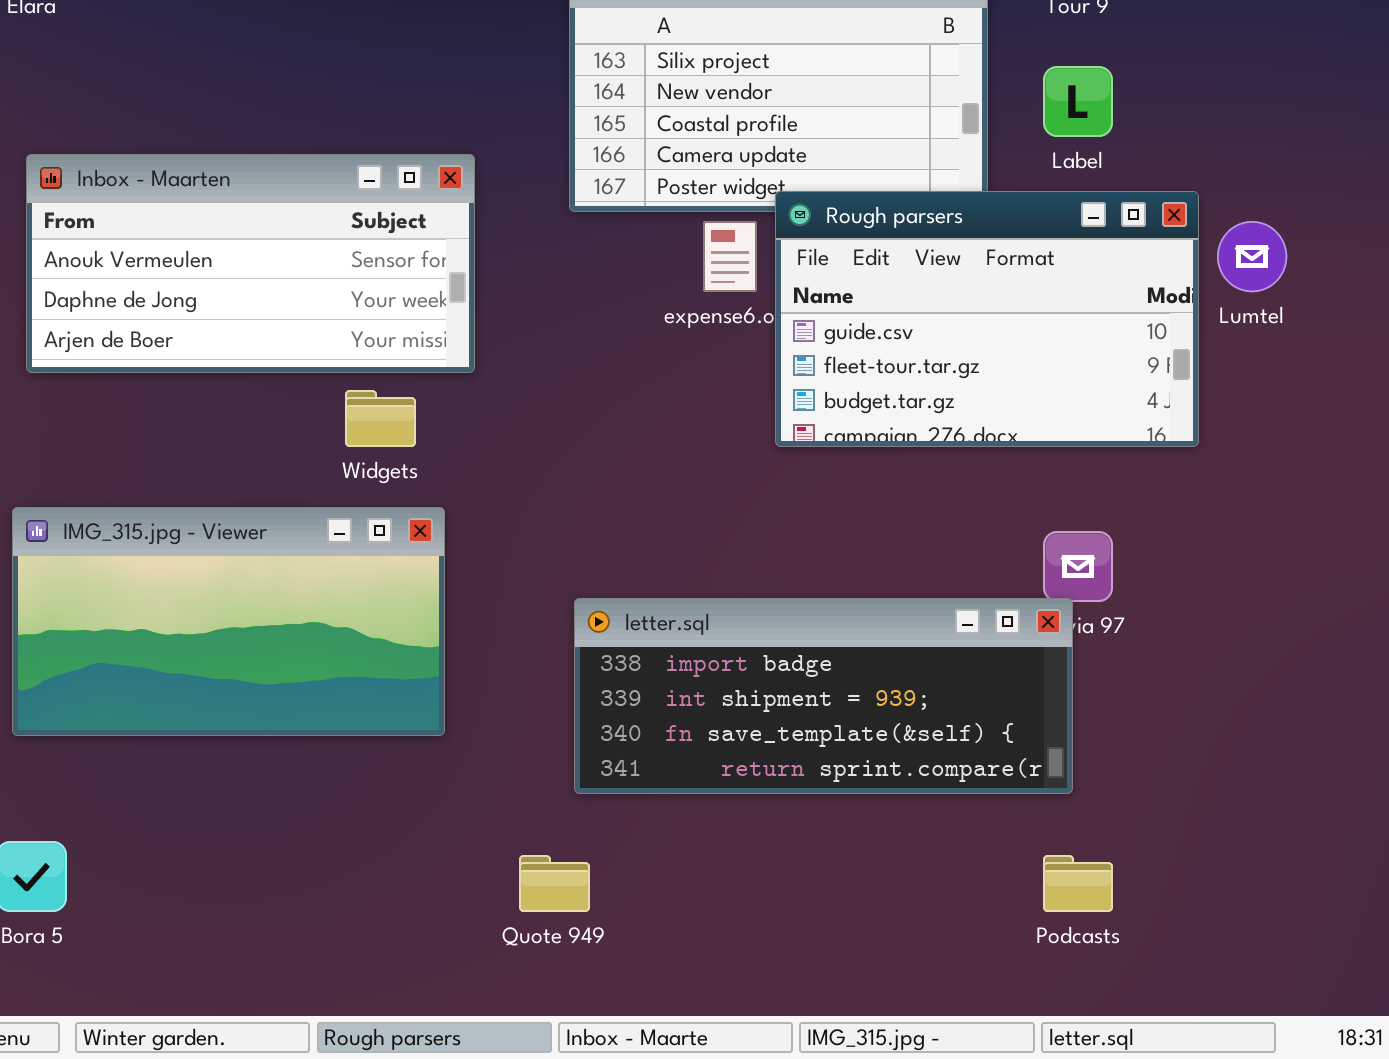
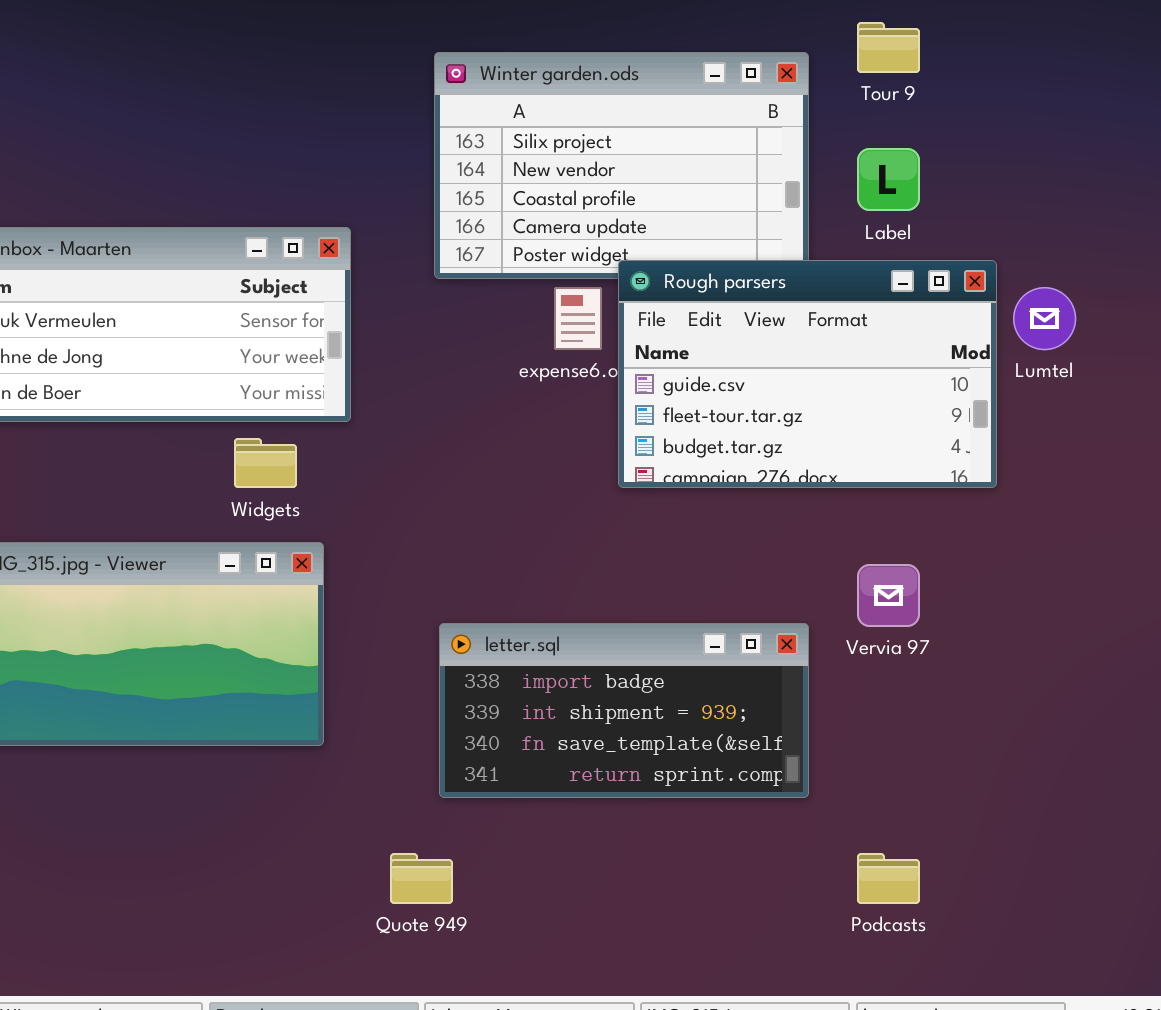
letter.sql: [574,598,1073,794] -> [439,623,809,798], resized

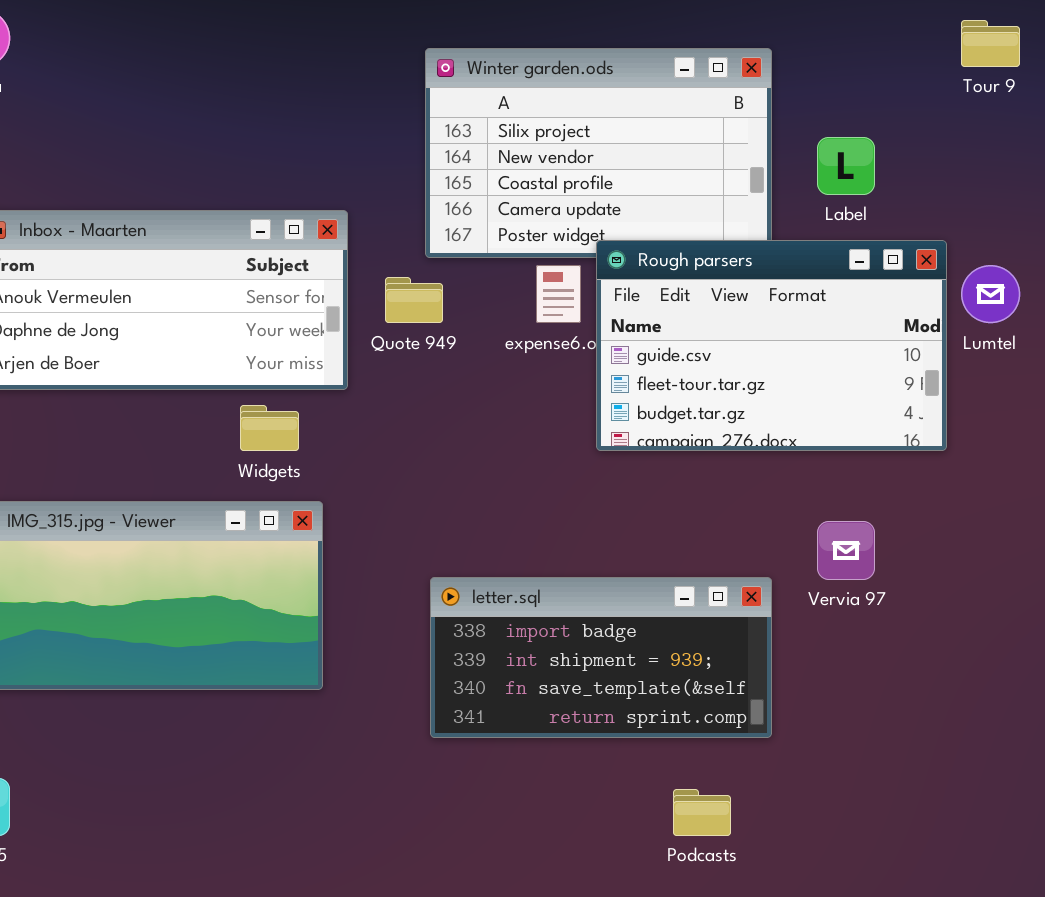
Tour 9: [857,22,920,73] -> [961,20,1020,67], moved
Quote 949: [390,853,453,904] -> [385,277,443,323], moved
Podcasts: [857,853,920,904] -> [673,789,731,836], moved

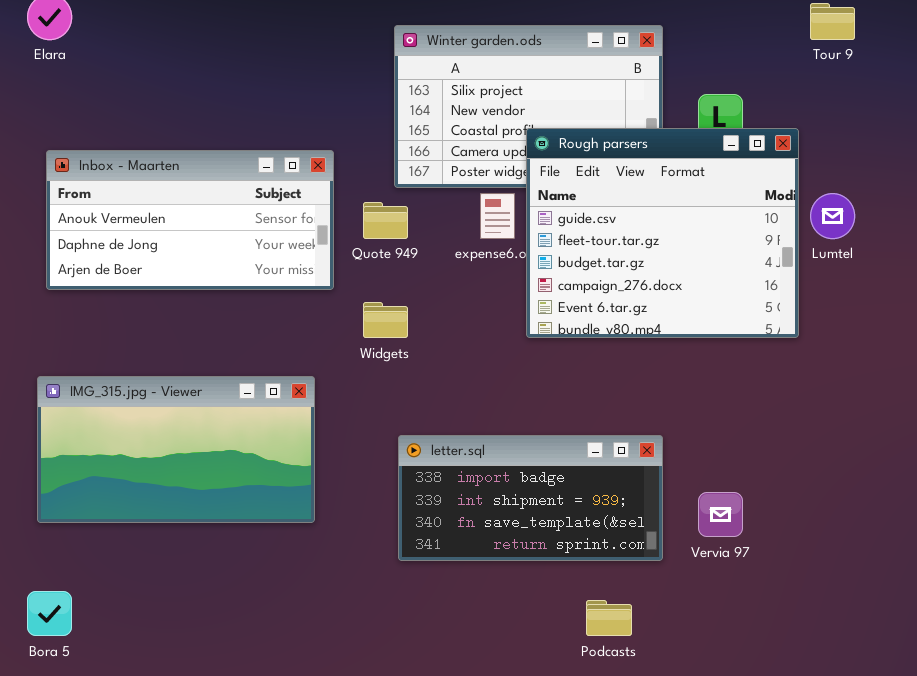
Rough parsers: [596,240,947,451] -> [526,128,799,338], resized
Widgets: [240,405,299,451] -> [363,302,408,338], moved
Vervia 97: [817,521,875,580] -> [698,492,743,537], moved

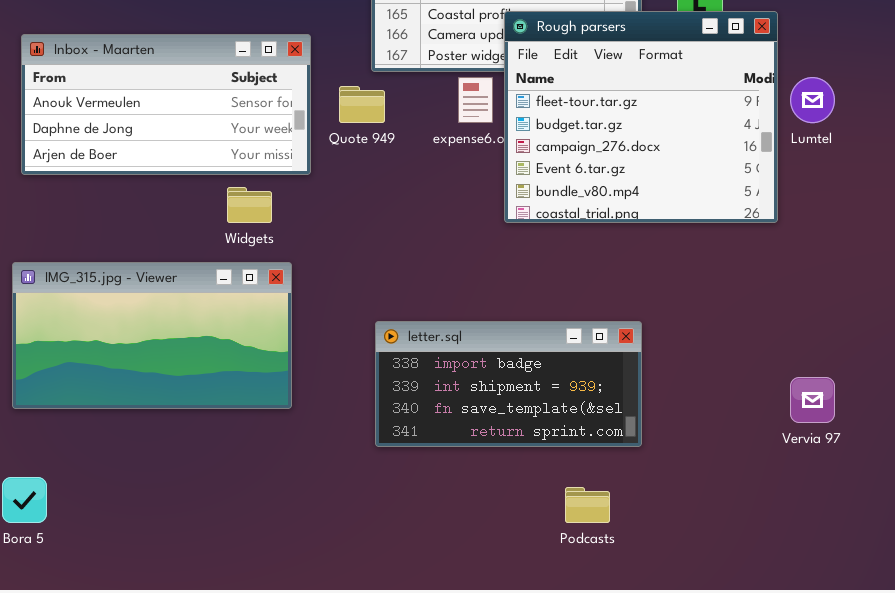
Rough parsers: [526,128,799,338] -> [504,11,778,223], scrolled down 1 row
Widgets: [363,302,408,338] -> [227,187,272,223], moved
Vervia 97: [698,492,743,537] -> [790,377,835,423], moved

